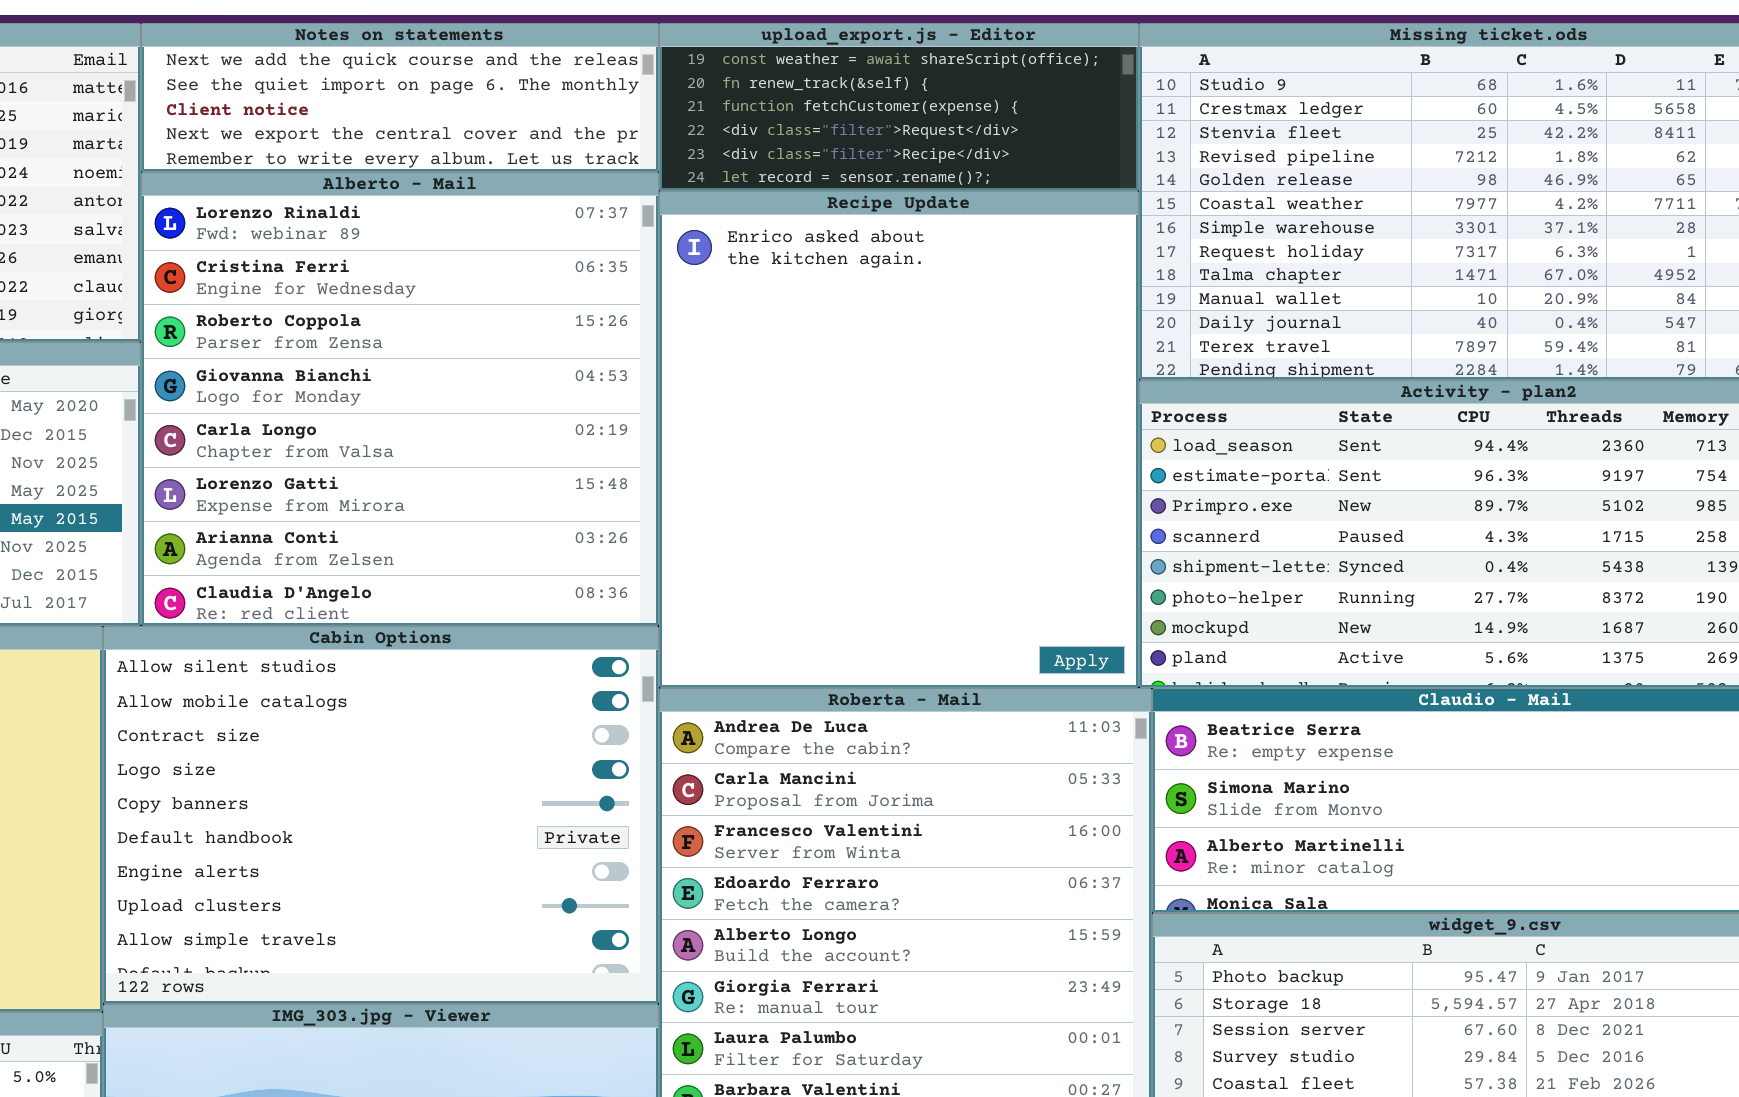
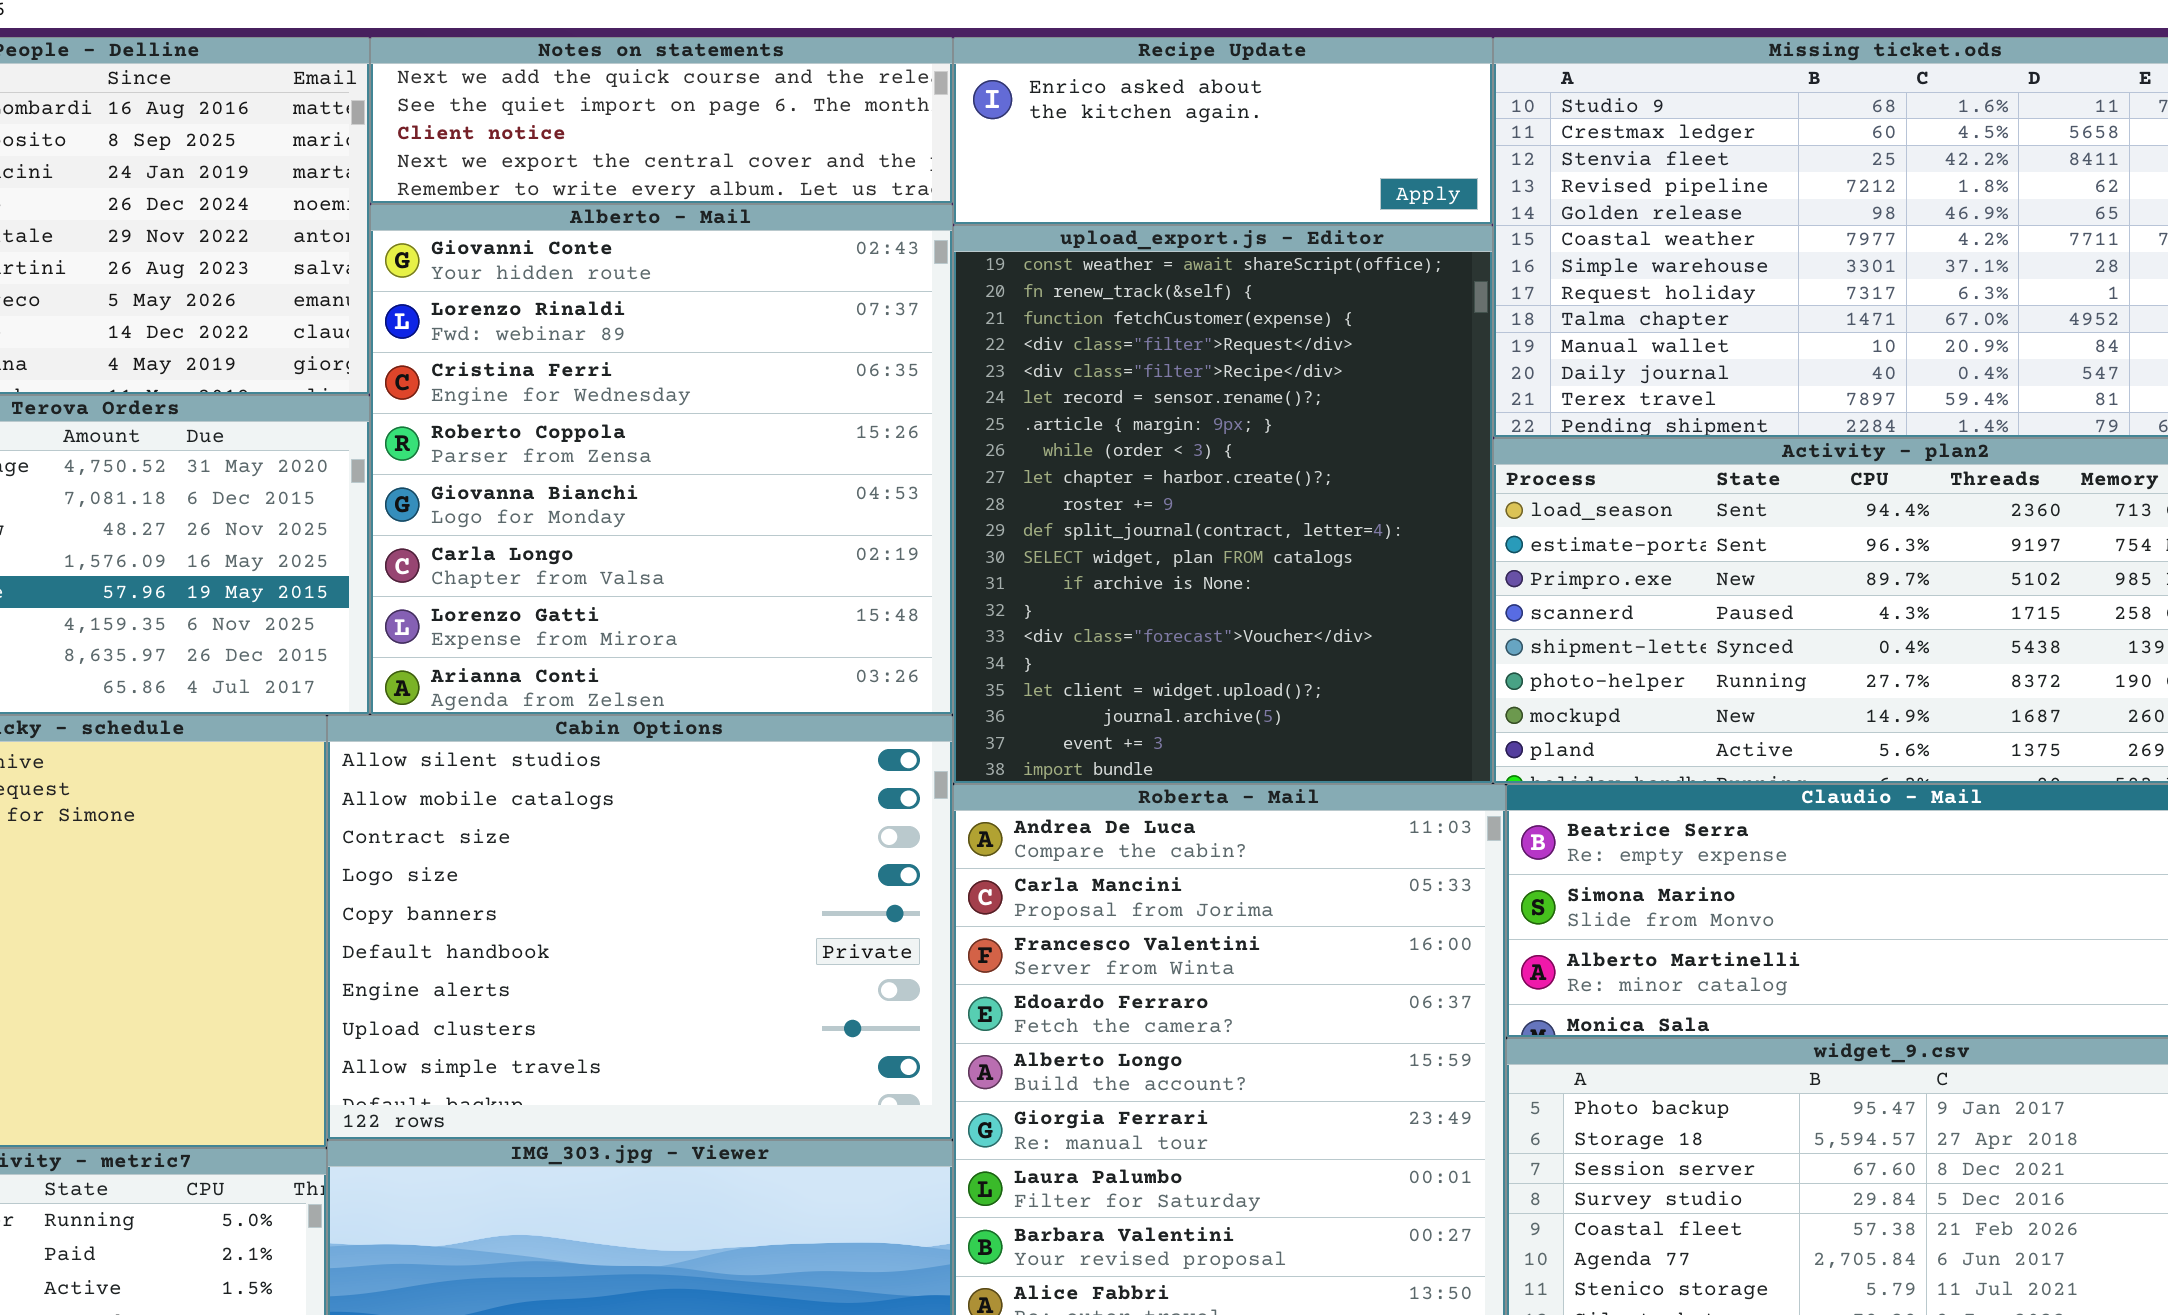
upload_export.js - Editor: [659,23,1139,191] -> [953,225,1493,784], moved, resized
Alberto - Mail: [141,172,659,626] -> [370,204,953,715], scrolled up 1 row
Recipe Update: [659,191,1139,688] -> [953,37,1493,225], moved, resized

